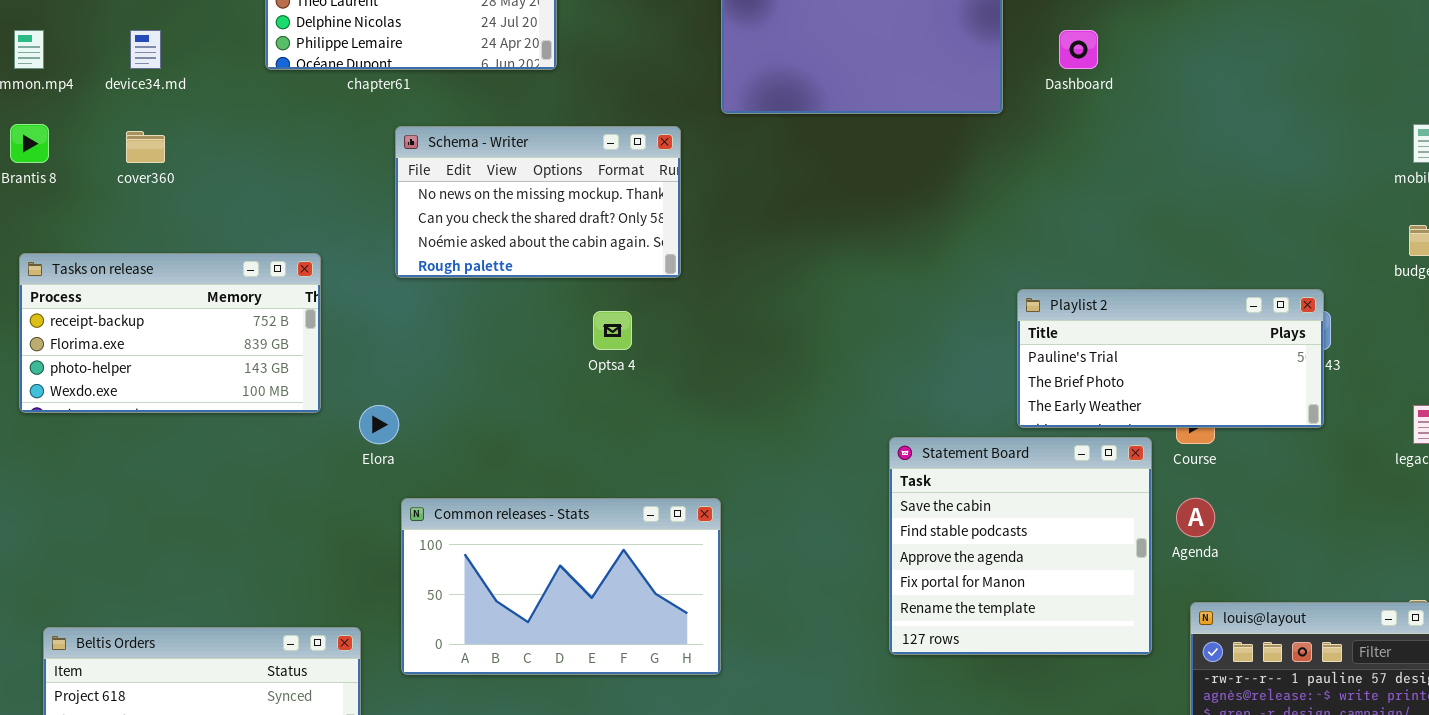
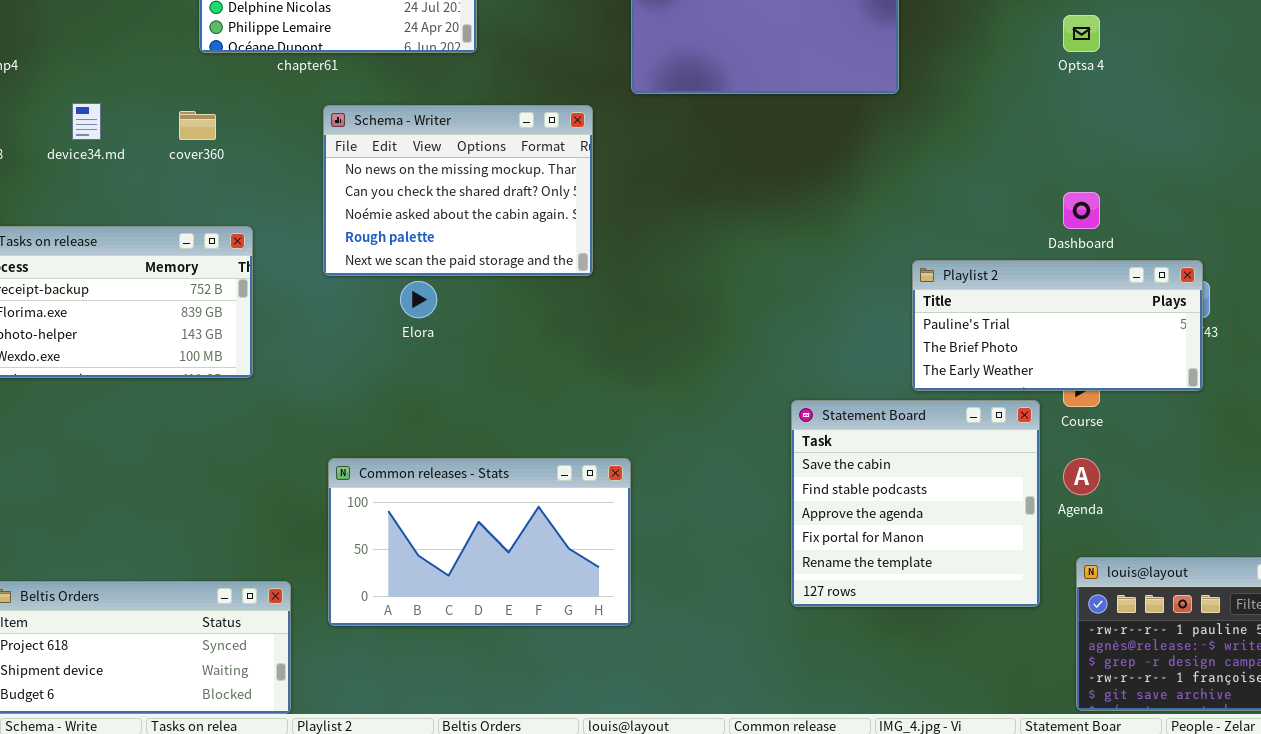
device34.md: [130,30,161,69] -> [72,103,101,140], moved
Dashboard: [1059,30,1098,69] -> [1063,192,1100,229], moved
Schema - Writer: [395,126,681,278] -> [323,105,593,276], resized
cover360: [126,131,165,163] -> [179,111,216,140], moved
Optsa 4: [593,311,632,350] -> [1063,15,1100,52], moved
Elora: [359,405,399,444] -> [400,281,437,318], moved

